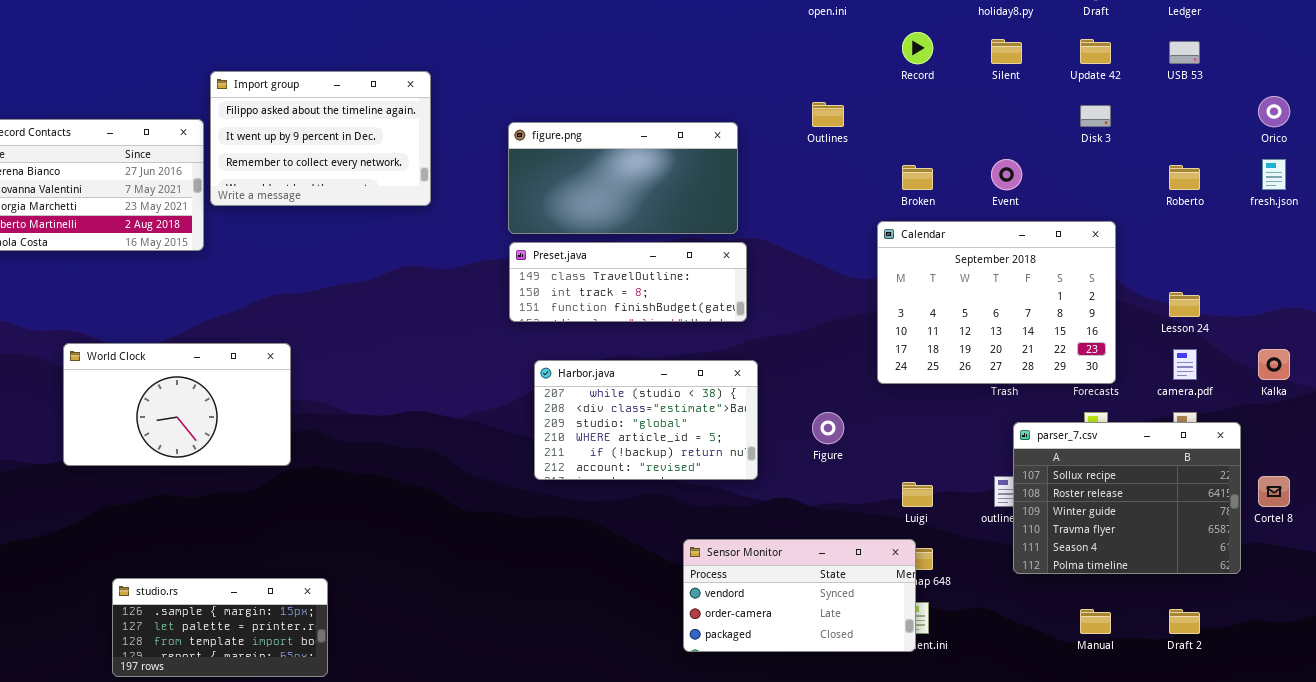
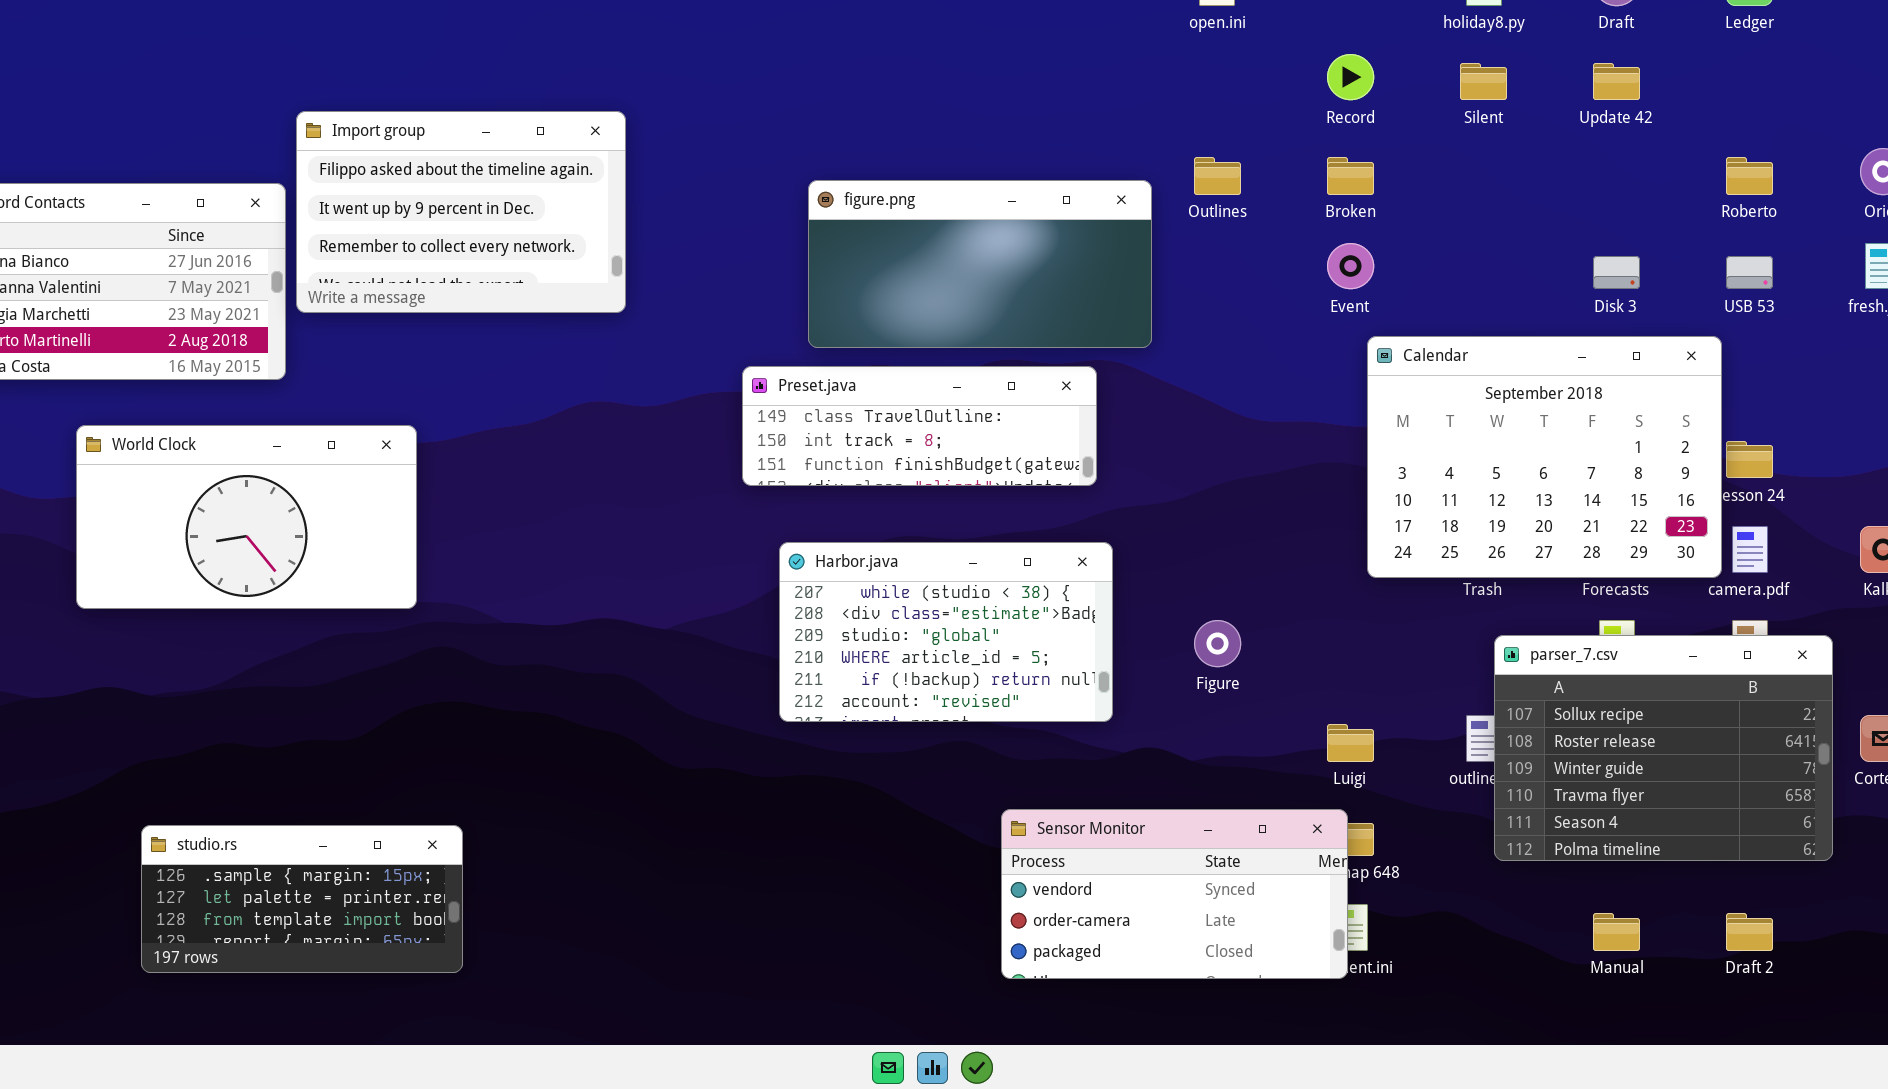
USB 53: [1169,41,1200,64] -> [1726,256,1773,289], moved
Disk 3: [1080,105,1111,127] -> [1593,256,1640,289], moved
figure.png: [508,122,738,234] -> [808,180,1152,348], moved
Event: [991,159,1022,190] -> [1327,243,1374,289], moved
Broken: [902,165,933,190] -> [1327,157,1374,195], moved
Roberto: [1169,165,1200,190] -> [1726,157,1773,195], moved
Calendar: [877,221,1116,384] -> [1367,336,1722,578], moved
World Clock: [63,343,291,466] -> [76,425,417,609], moved
studio.rs: [112,578,328,677] -> [141,825,463,973], moved

